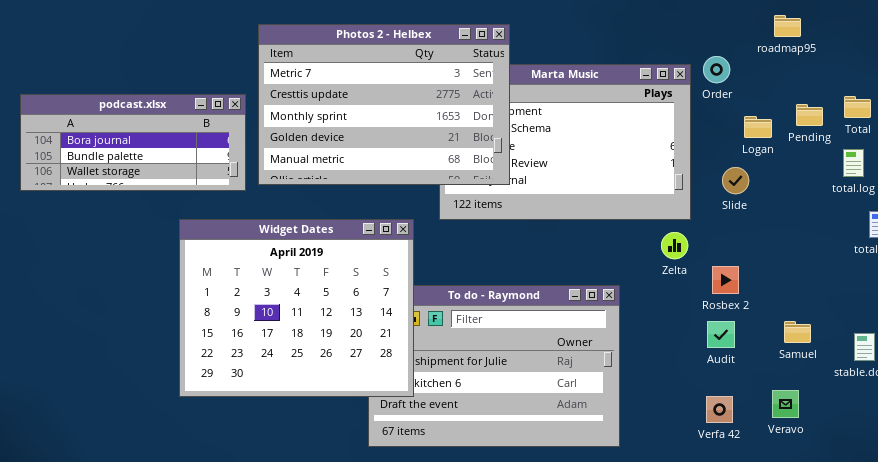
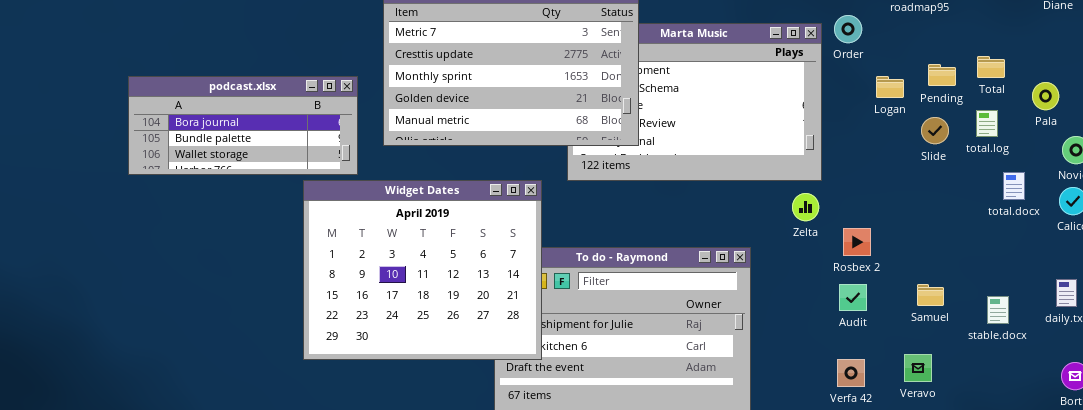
podcast.xlsx: [20,94,246,191] -> [128,76,358,175], moved
Slide: [722,167,749,194] -> [921,117,949,144], moved

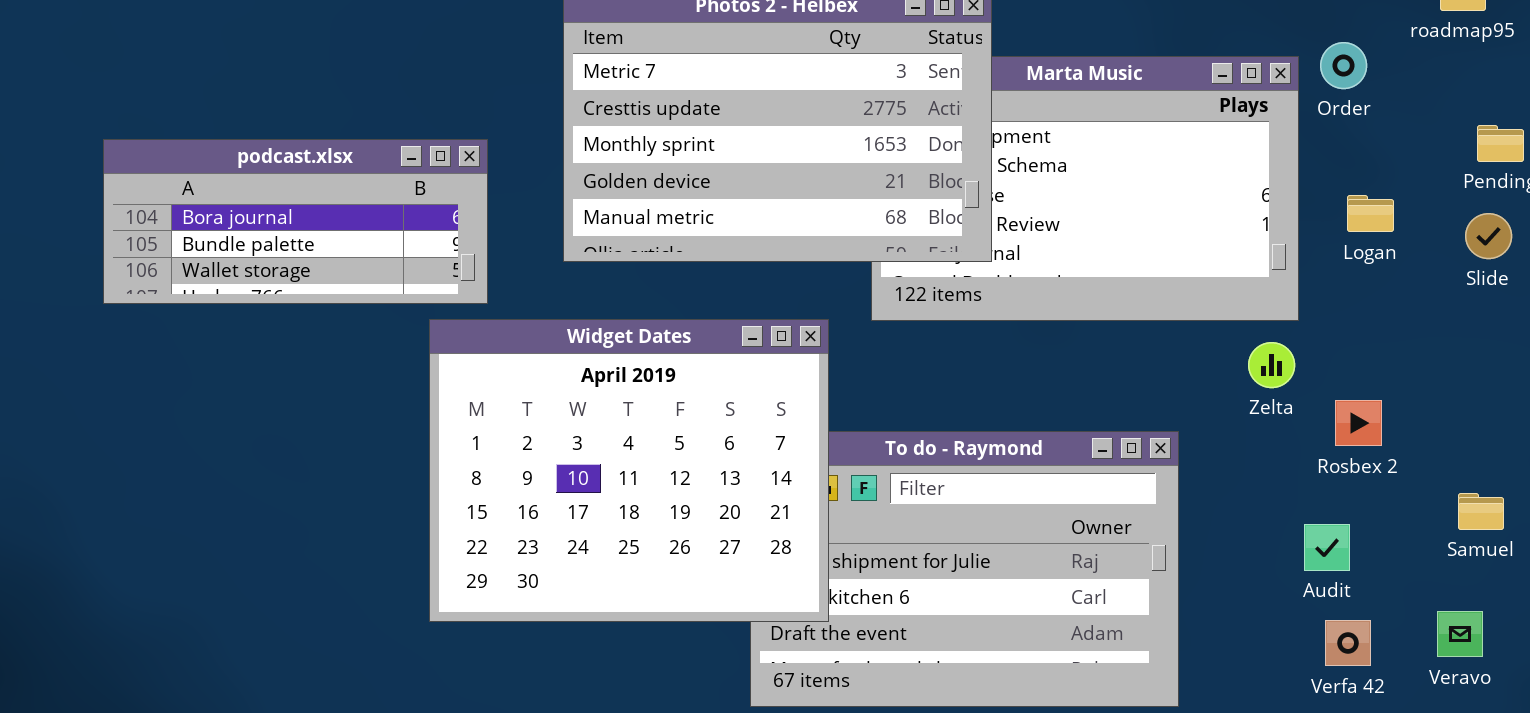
Logan: [876,76,904,98] -> [1347,195,1394,232], moved
podcast.xlsx: [128,76,358,175] -> [103,139,488,304], moved
Audit: [839,284,867,311] -> [1304,524,1350,571], moved

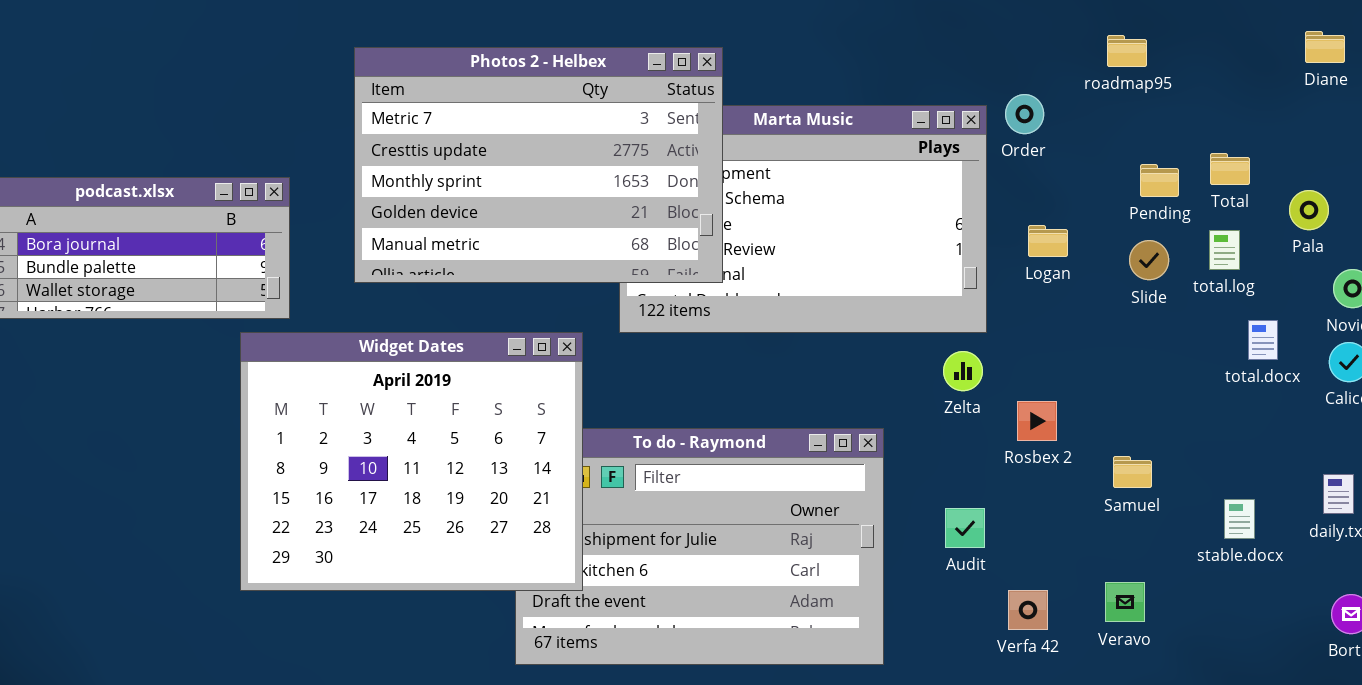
Samuel: [1458,493,1504,530] -> [1113,456,1152,488], moved
Audit: [1304,524,1350,571] -> [945,508,985,548], moved

